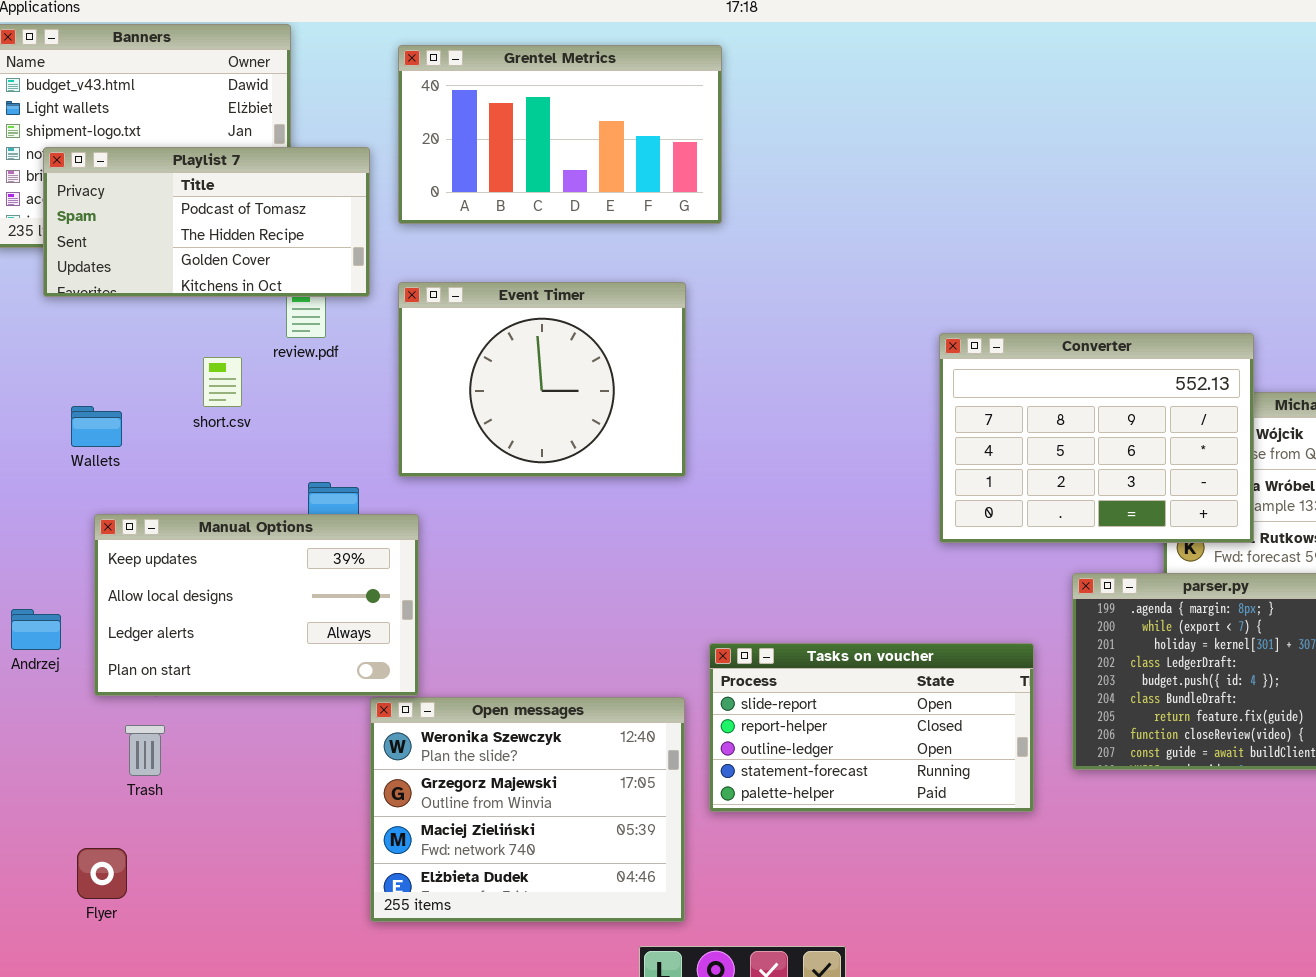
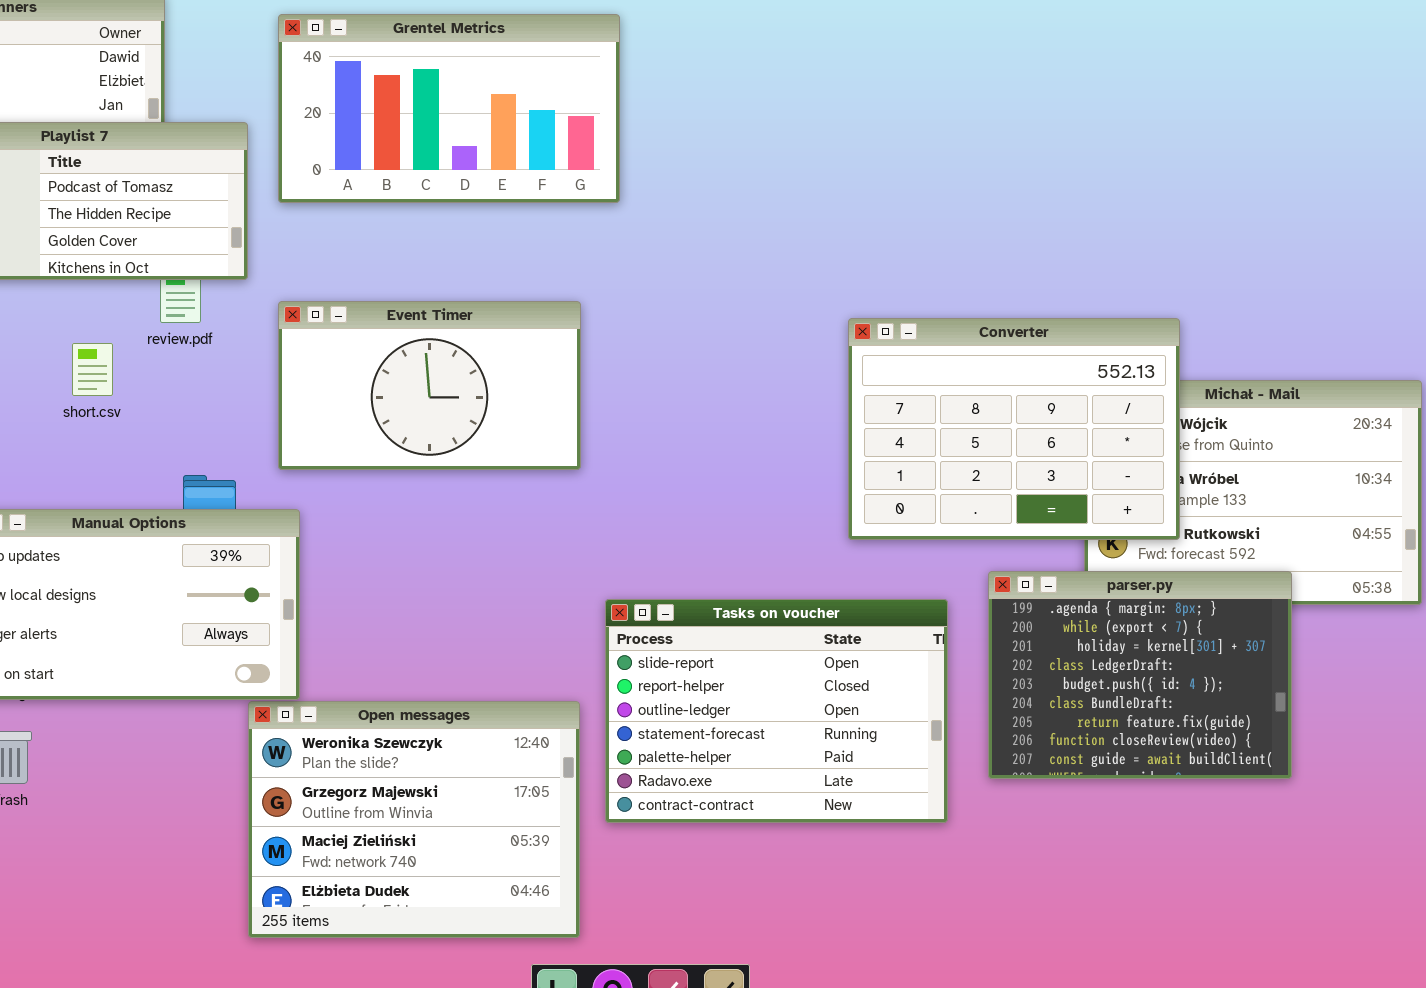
Event Timer: [398,282,686,477] -> [278,301,581,470], resized
Tasks on voucher: [709,643,1034,812] -> [605,599,948,823], resized

